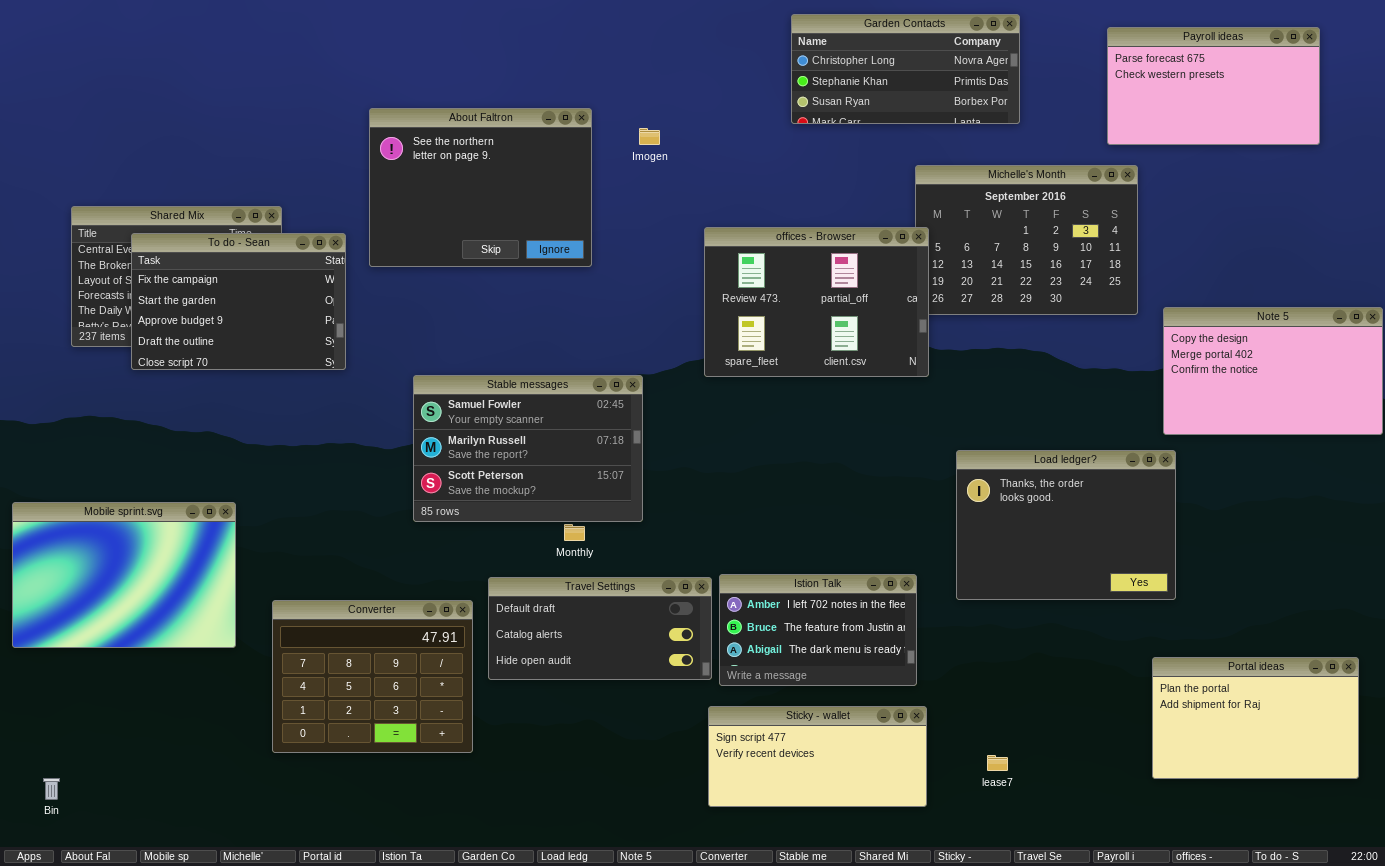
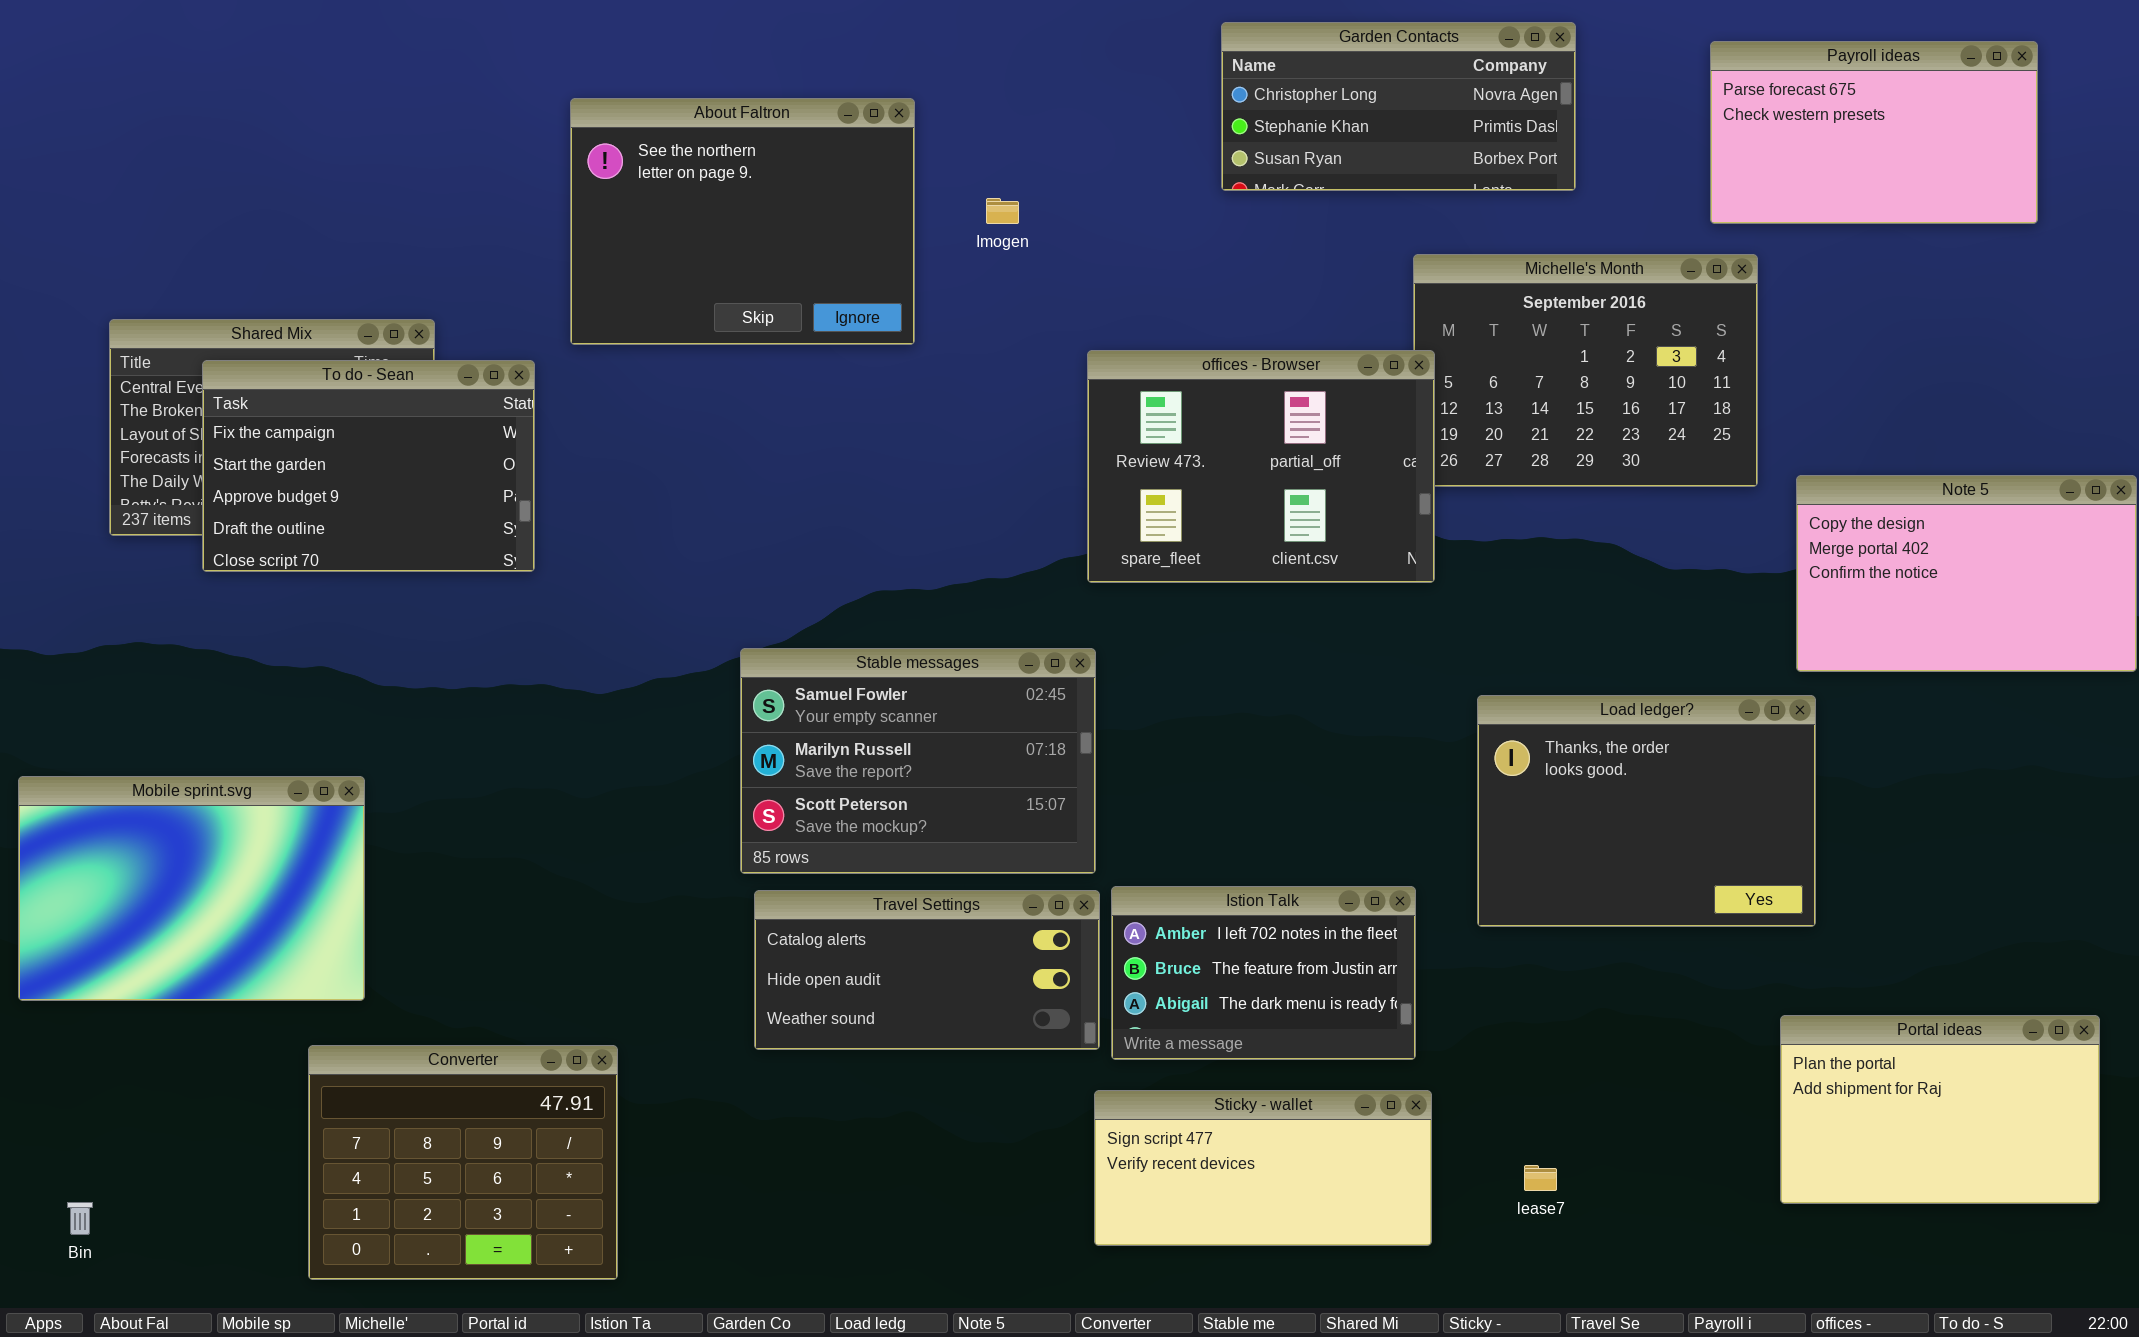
About Faltron: [369,108,592,267] -> [570,98,915,345], moved
Stable messages: [413,375,643,522] -> [740,648,1096,874], moved
Travel Settings: [488,577,712,680] -> [754,890,1100,1050], scrolled down 1 row
Converter: [272,600,473,753] -> [308,1045,618,1280], moved

